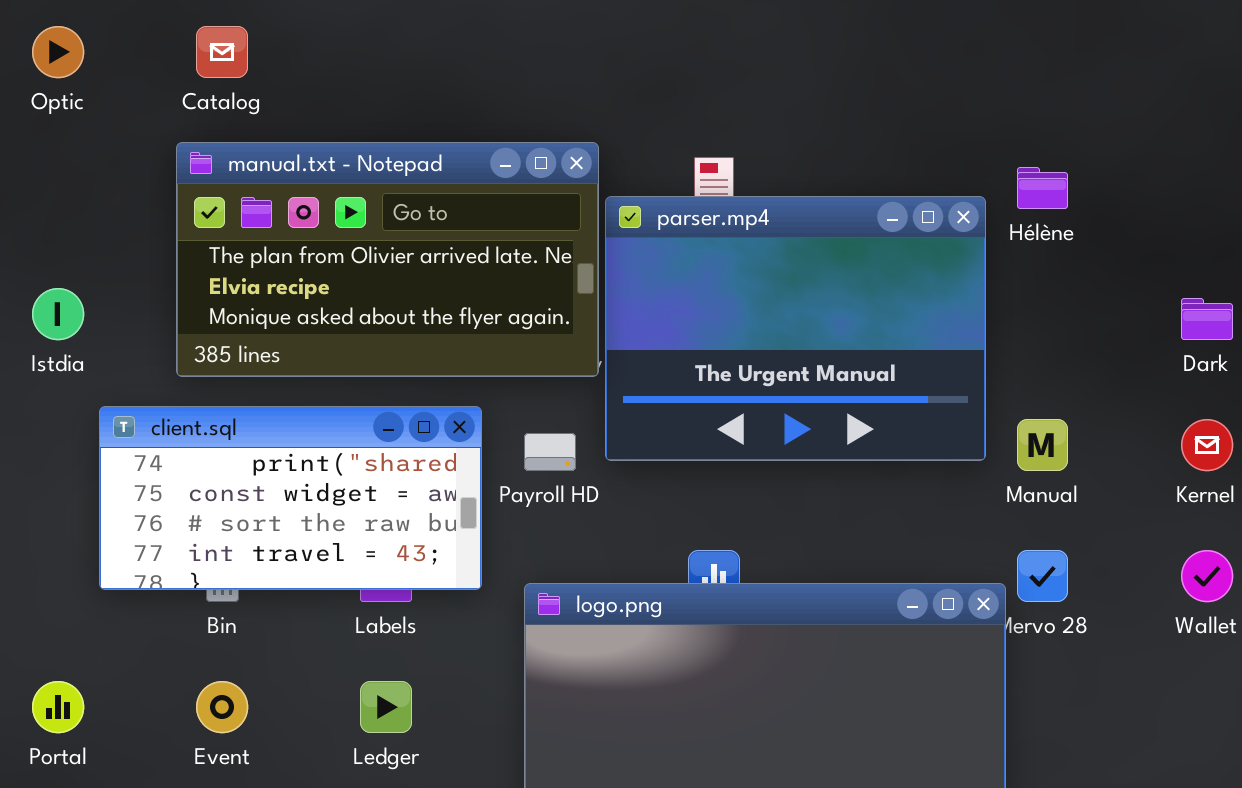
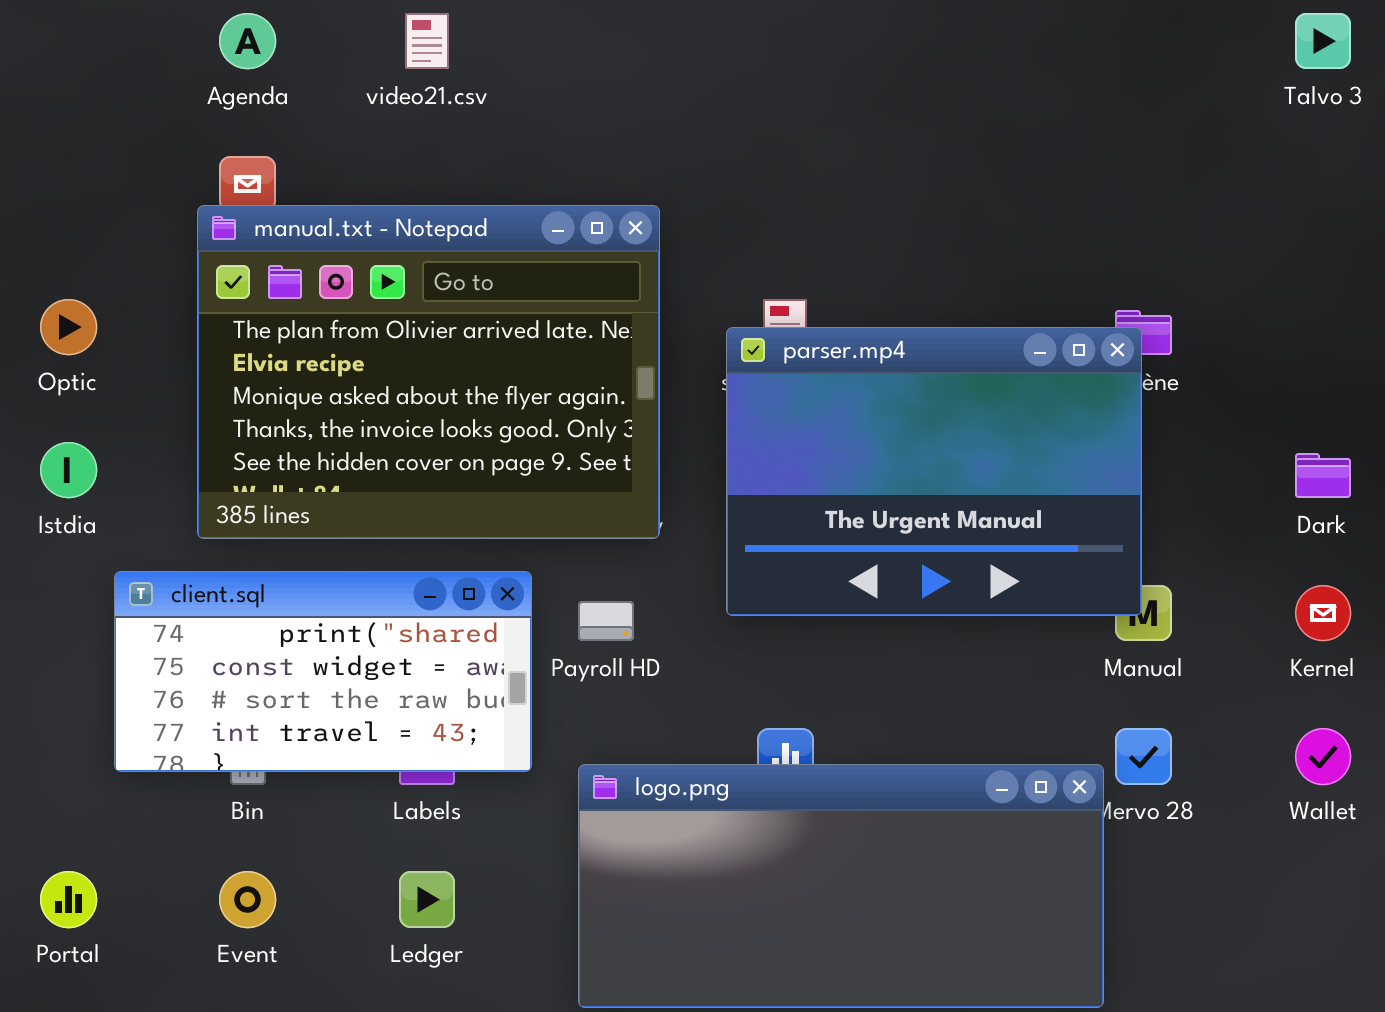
Optic: [32,26,84,78] -> [40,299,97,355], moved
manual.txt - Notepad: [176,142,599,377] -> [197,205,660,539], resized
parser.mp4: [605,196,986,461] -> [726,327,1142,616], moved

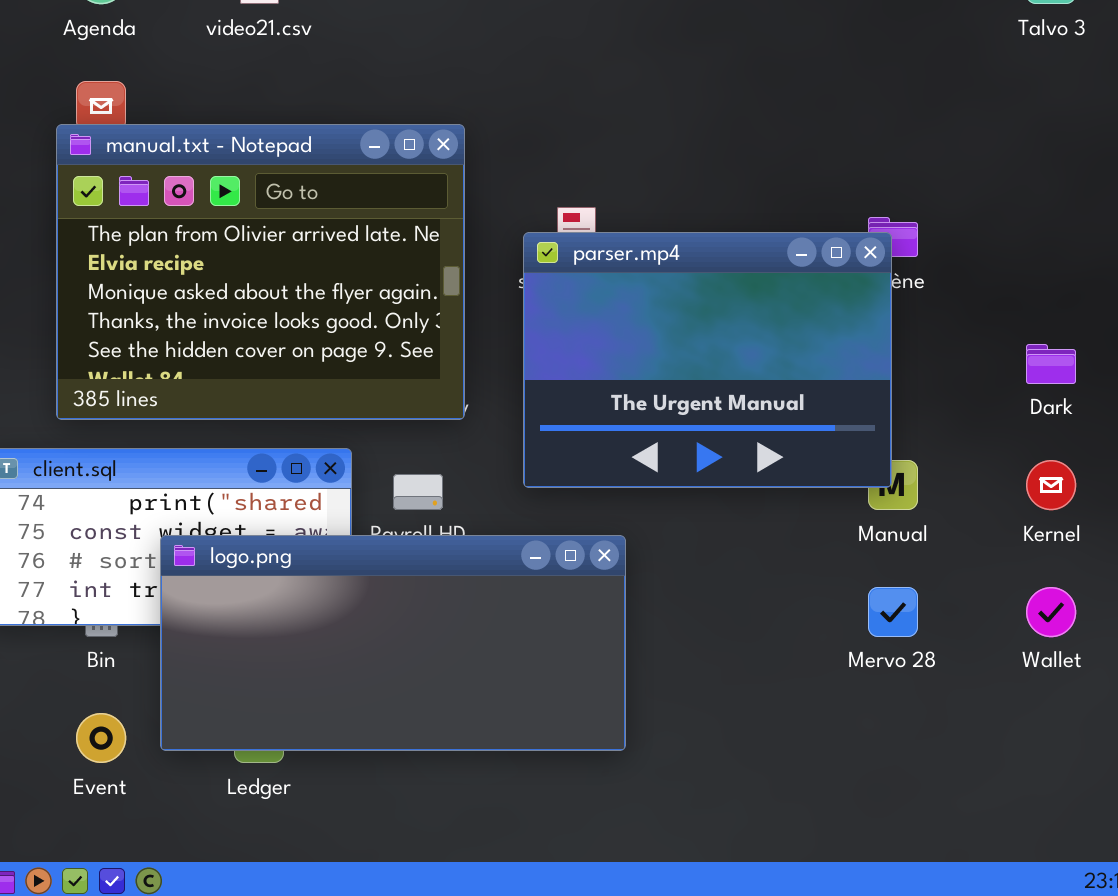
logo.png: [578,764,1104,1008] -> [160,535,626,751], moved

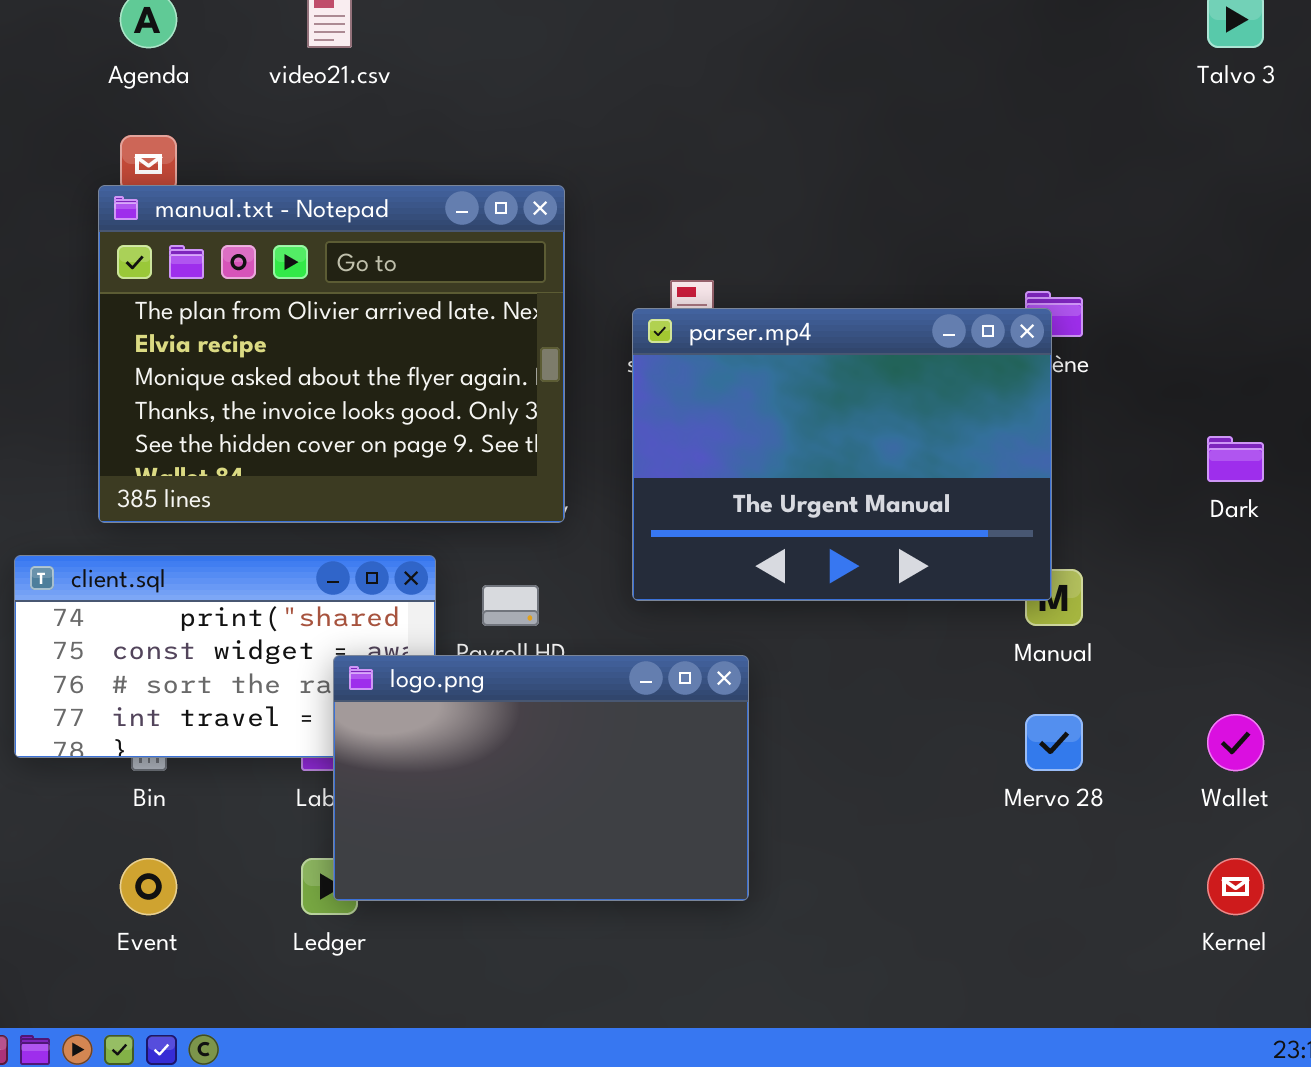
Kernel: [1026,460,1076,510] -> [1207,858,1264,915], moved
logo.png: [160,535,626,751] -> [333,655,749,901], resized

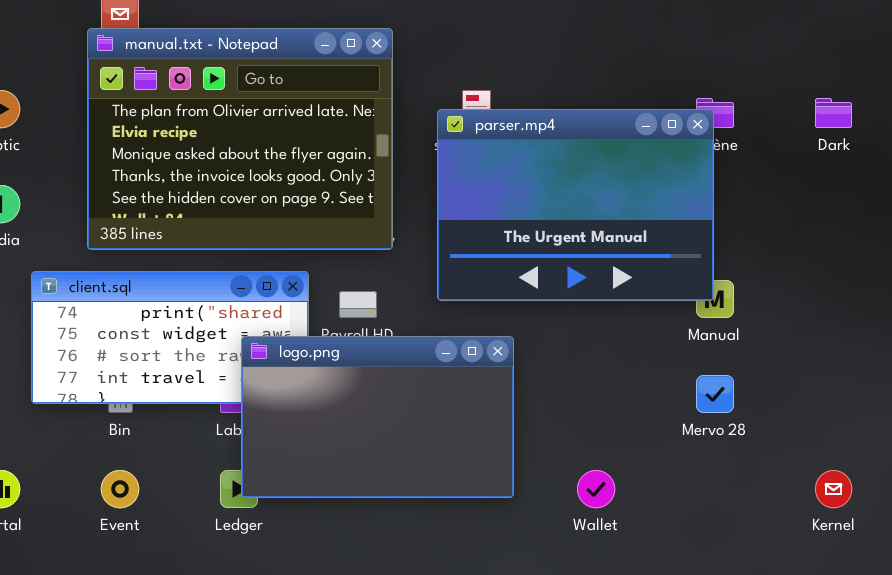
Dark: [1207,436,1264,482] -> [815,98,852,128], moved
Wallet: [1207,714,1264,771] -> [577,470,615,508], moved

